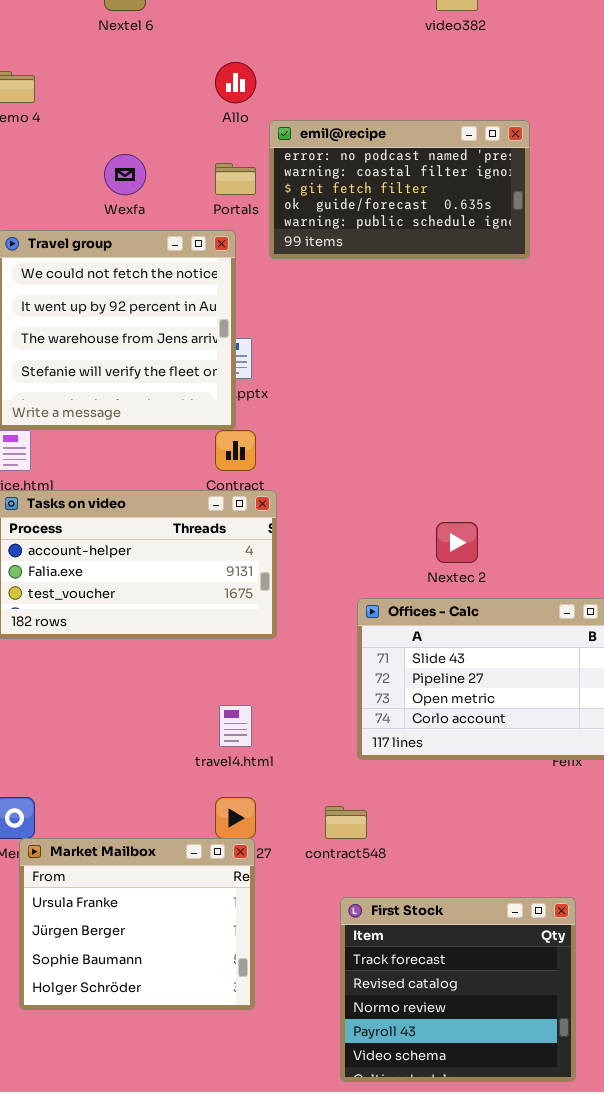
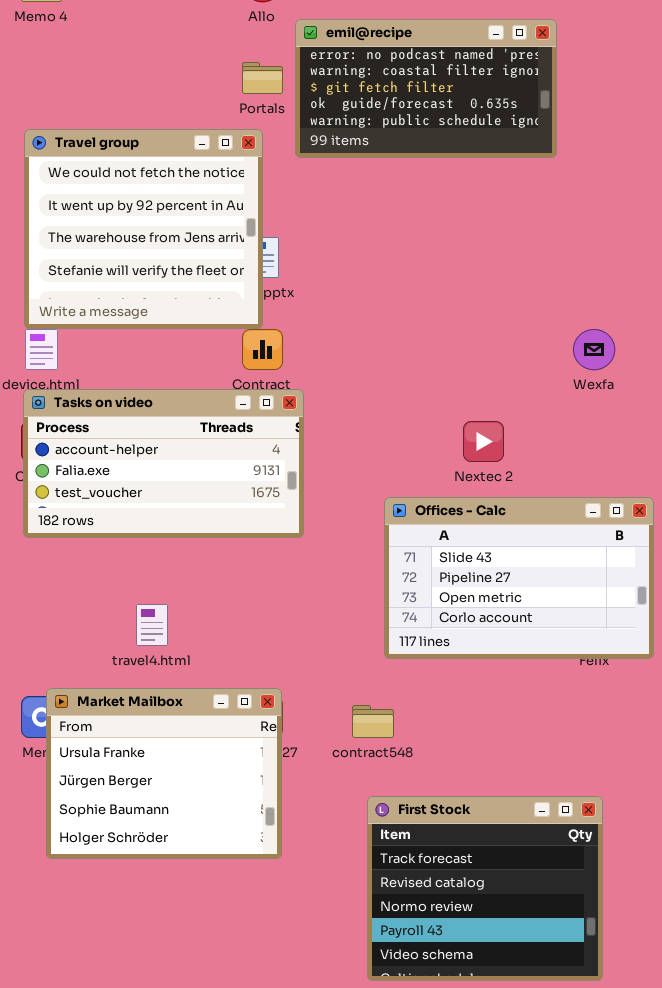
Wexfa: [104,154,146,195] -> [573,329,615,370], moved
travel4.html: [219,705,252,747] -> [136,604,168,646], moved
Market Mailbox: [19,838,255,1010] -> [46,688,282,859], moved

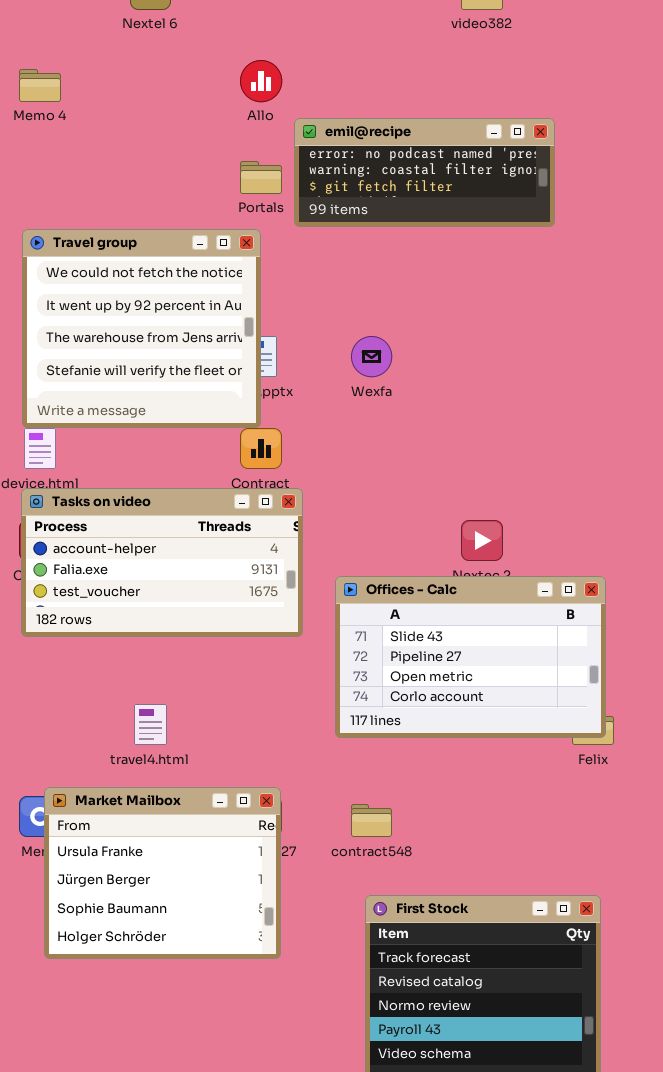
emil@recipe: [295,19,557,158] -> [294,118,555,227], resized
Wexfa: [573,329,615,370] -> [351,336,392,377], moved
Offices - Calc: [384,497,654,659] -> [335,576,606,738], moved

